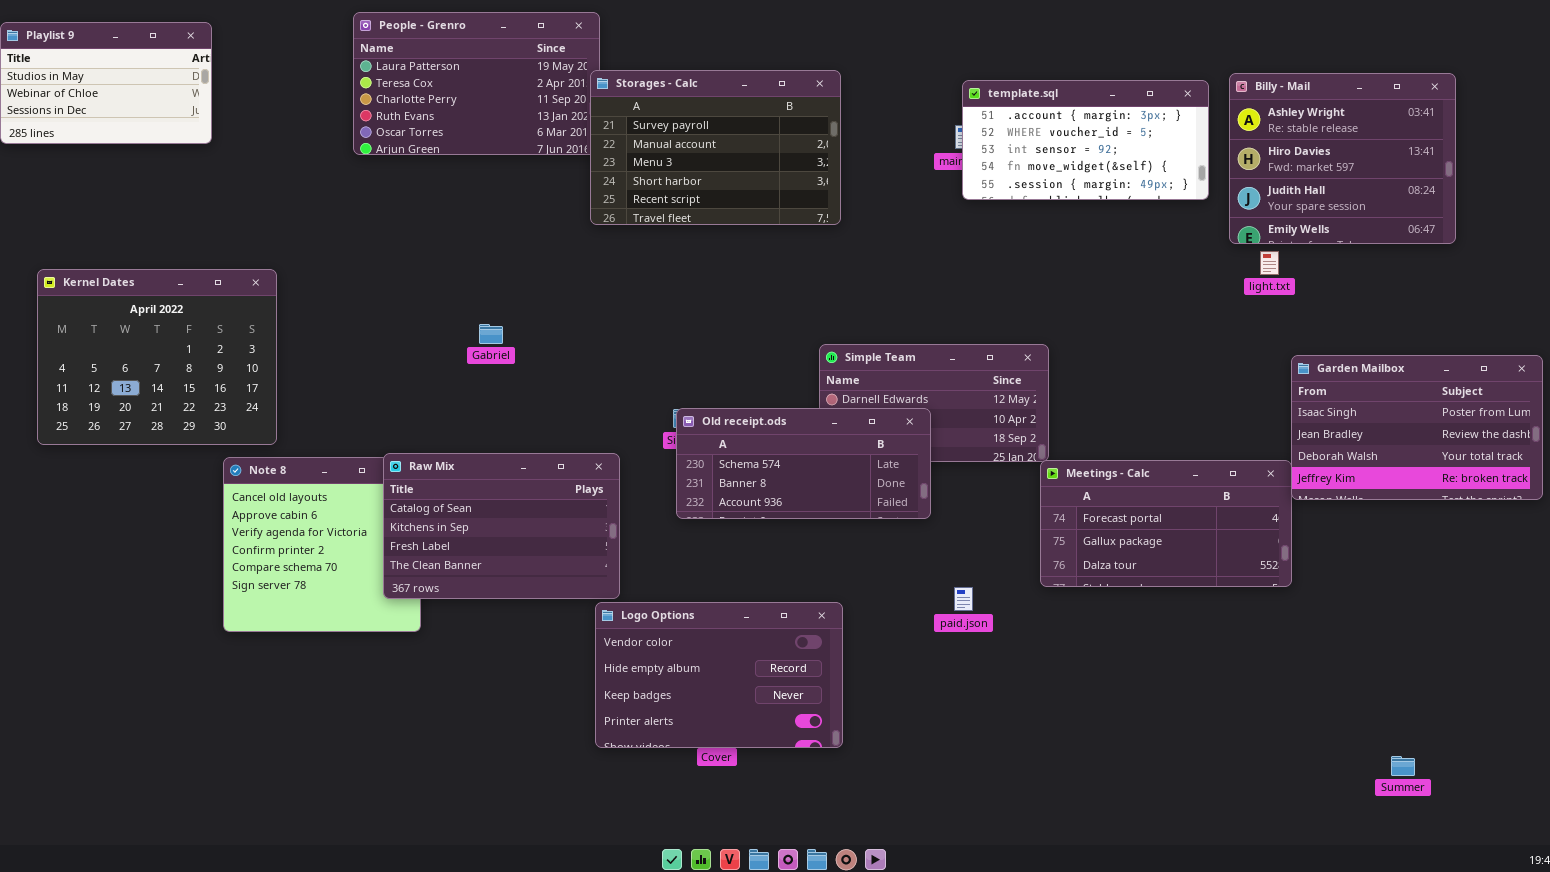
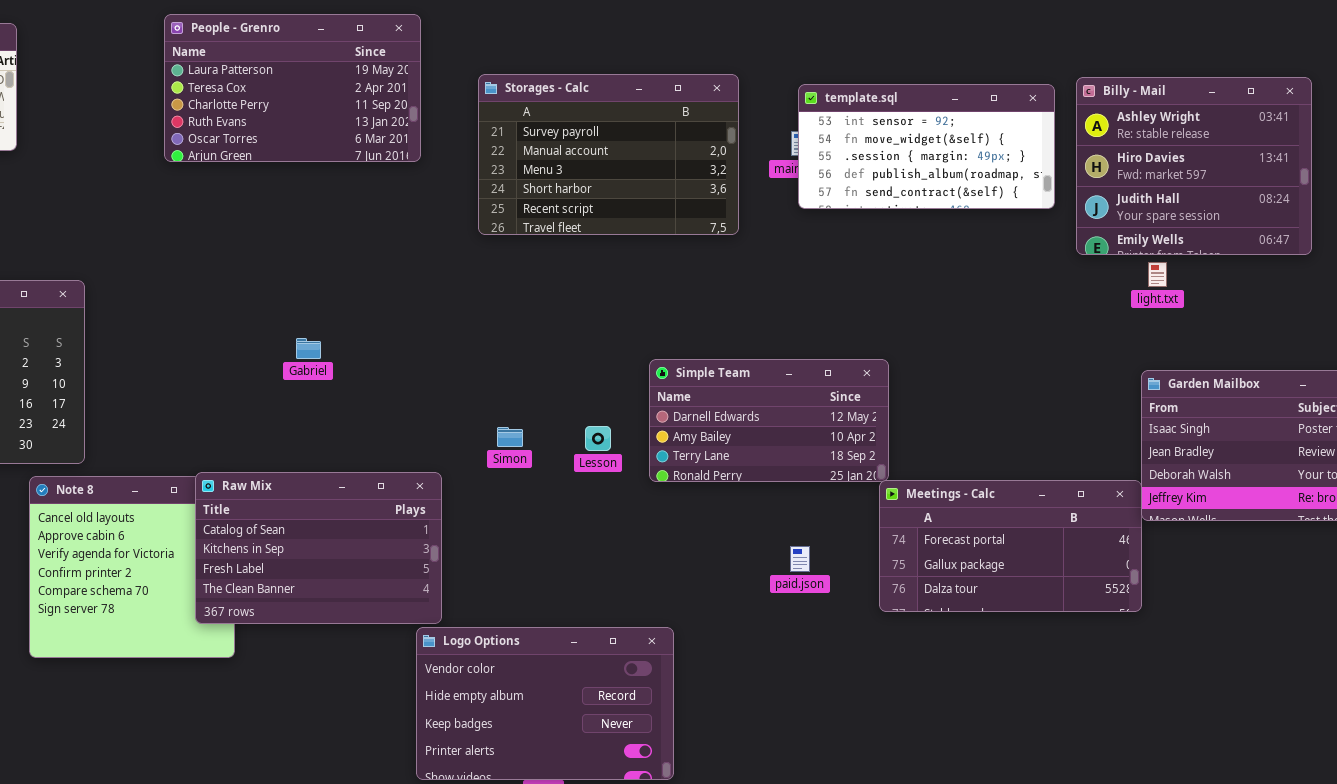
Storages - Calc: [590,70,841,225] -> [478,74,739,235], moved
template.sql: [962,80,1209,200] -> [798,84,1055,209], scrolled down 2 rows
light.txt: [1260,251,1279,275] -> [1148,262,1167,287], moved
Old receipt.ods: [676,408,931,519] -> none, closed
paid.json: [954,587,973,611] -> [790,546,810,572], moved

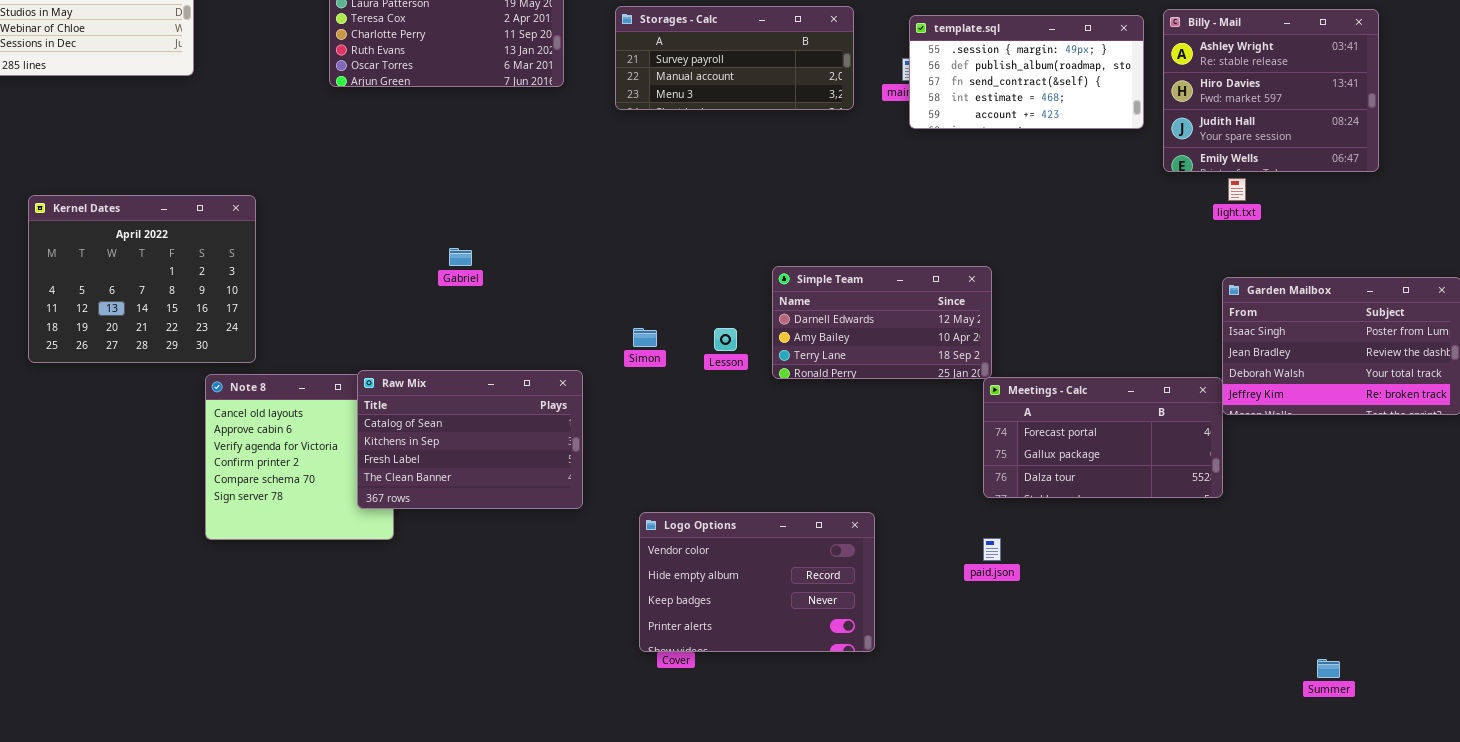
Storages - Calc: [478,74,739,235] -> [615,6,854,110], resized
template.sql: [798,84,1055,209] -> [909,15,1144,129], scrolled down 2 rows
paid.json: [790,546,810,572] -> [983,538,1001,561], moved
Logo Options: [416,627,674,780] -> [639,512,875,652], moved

